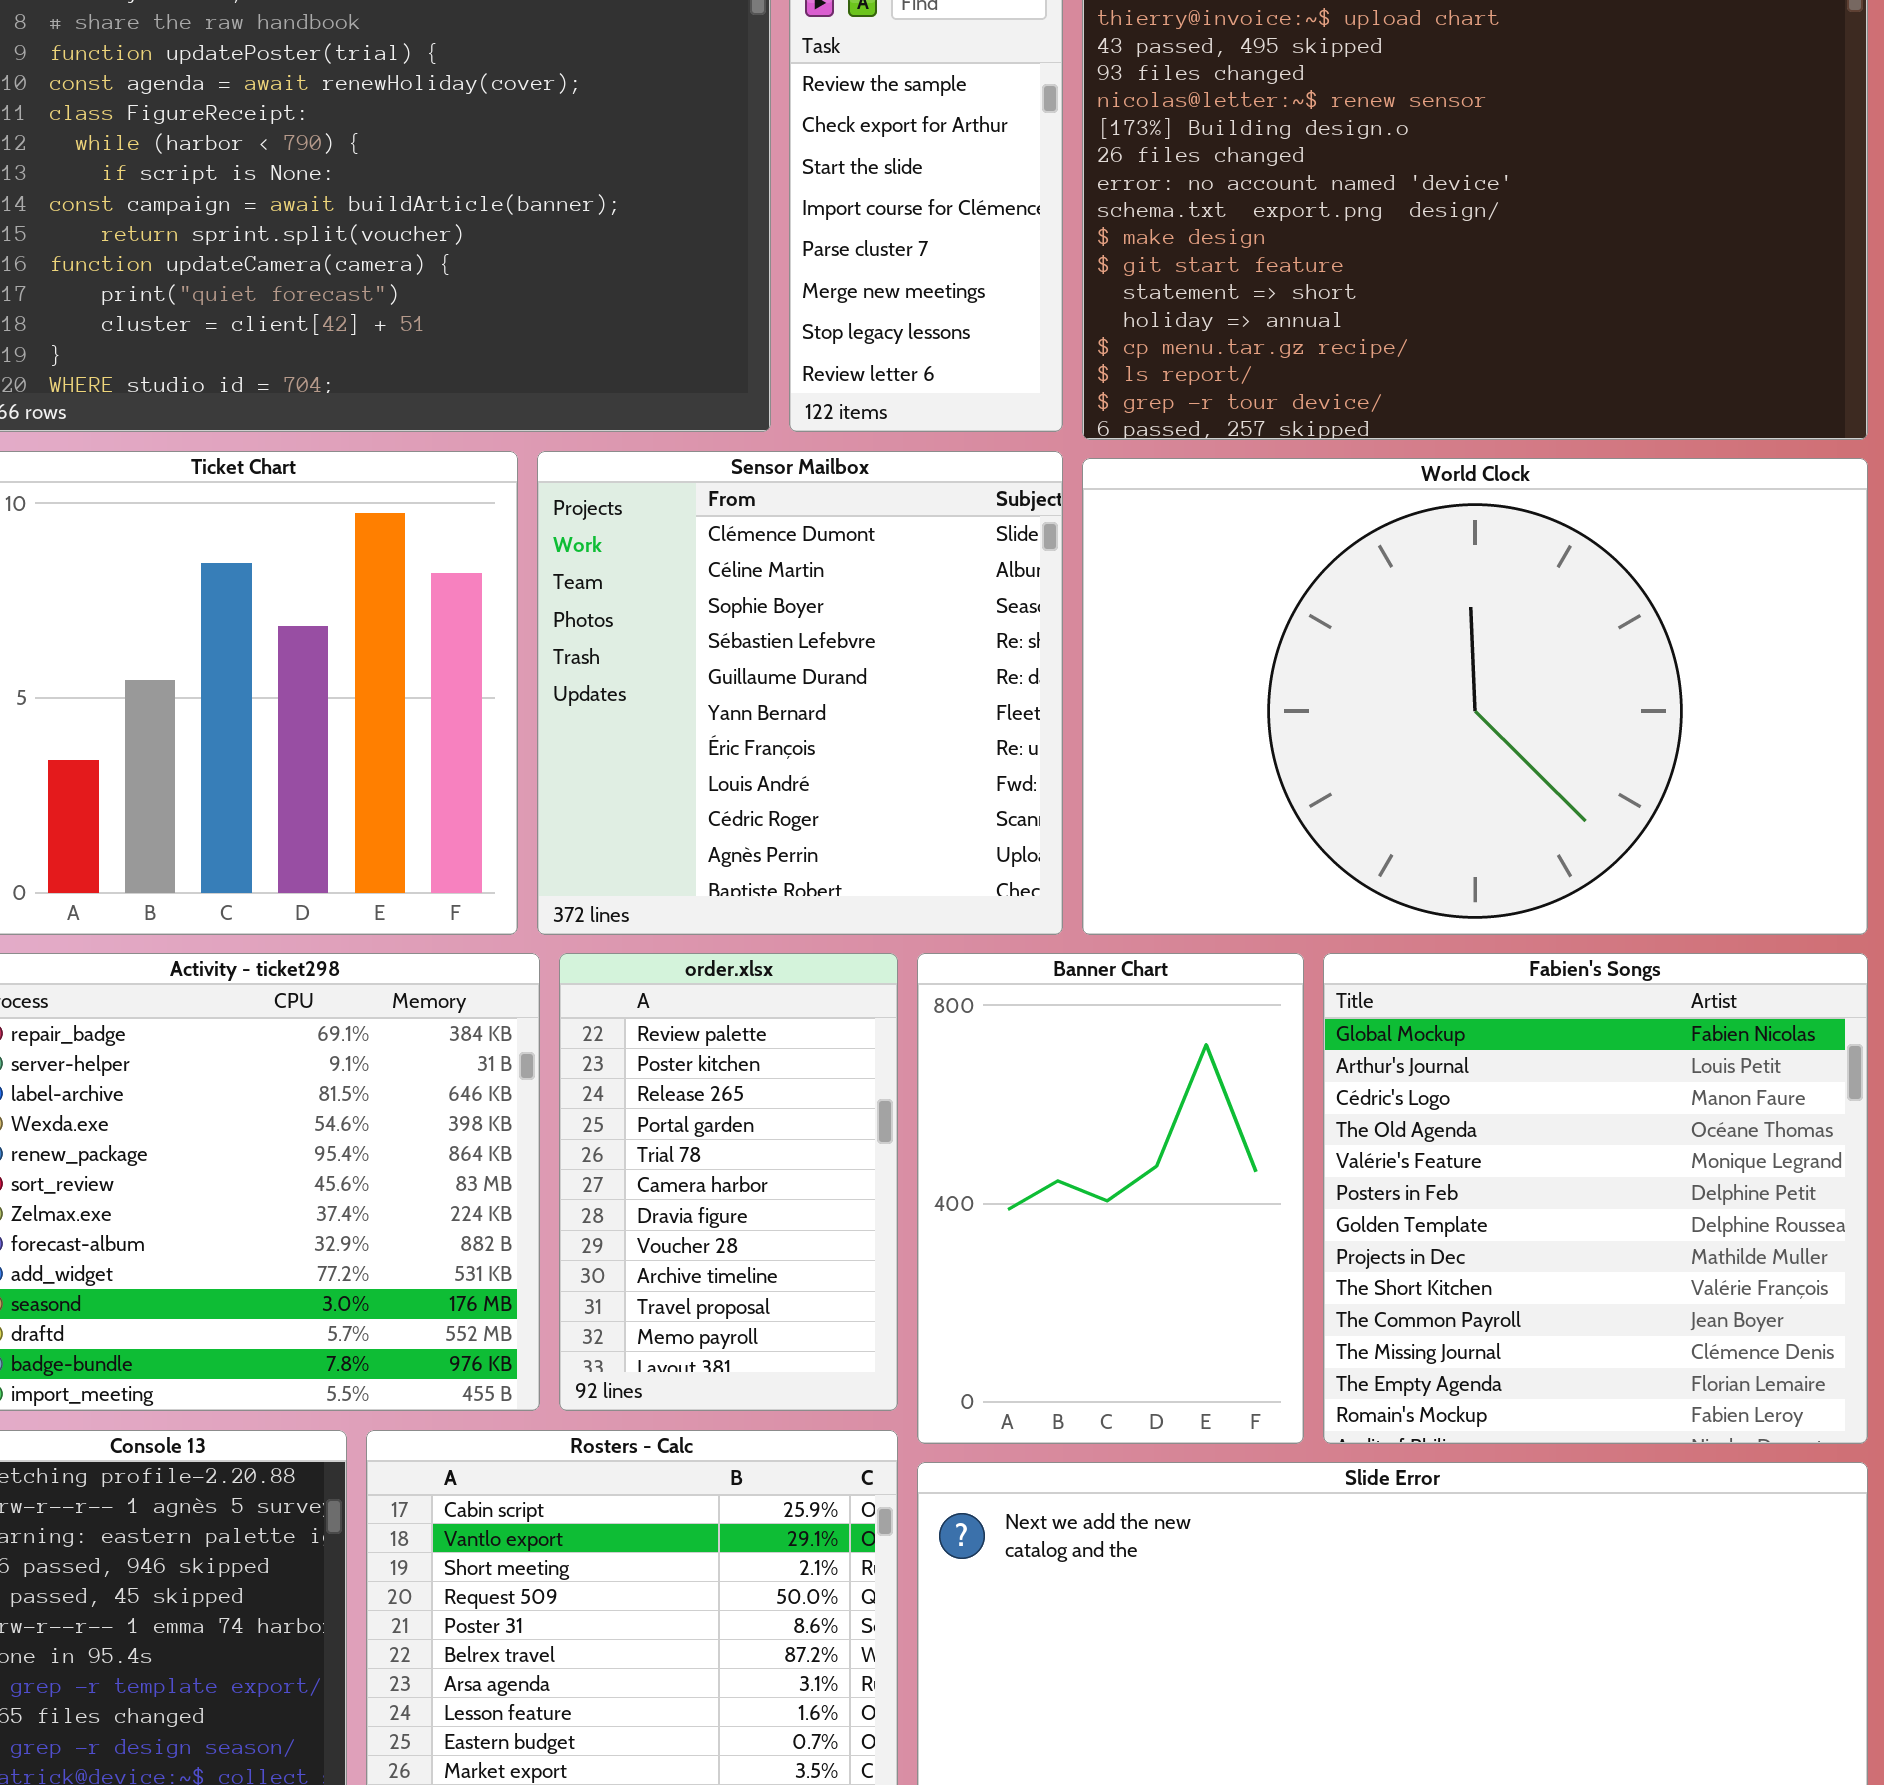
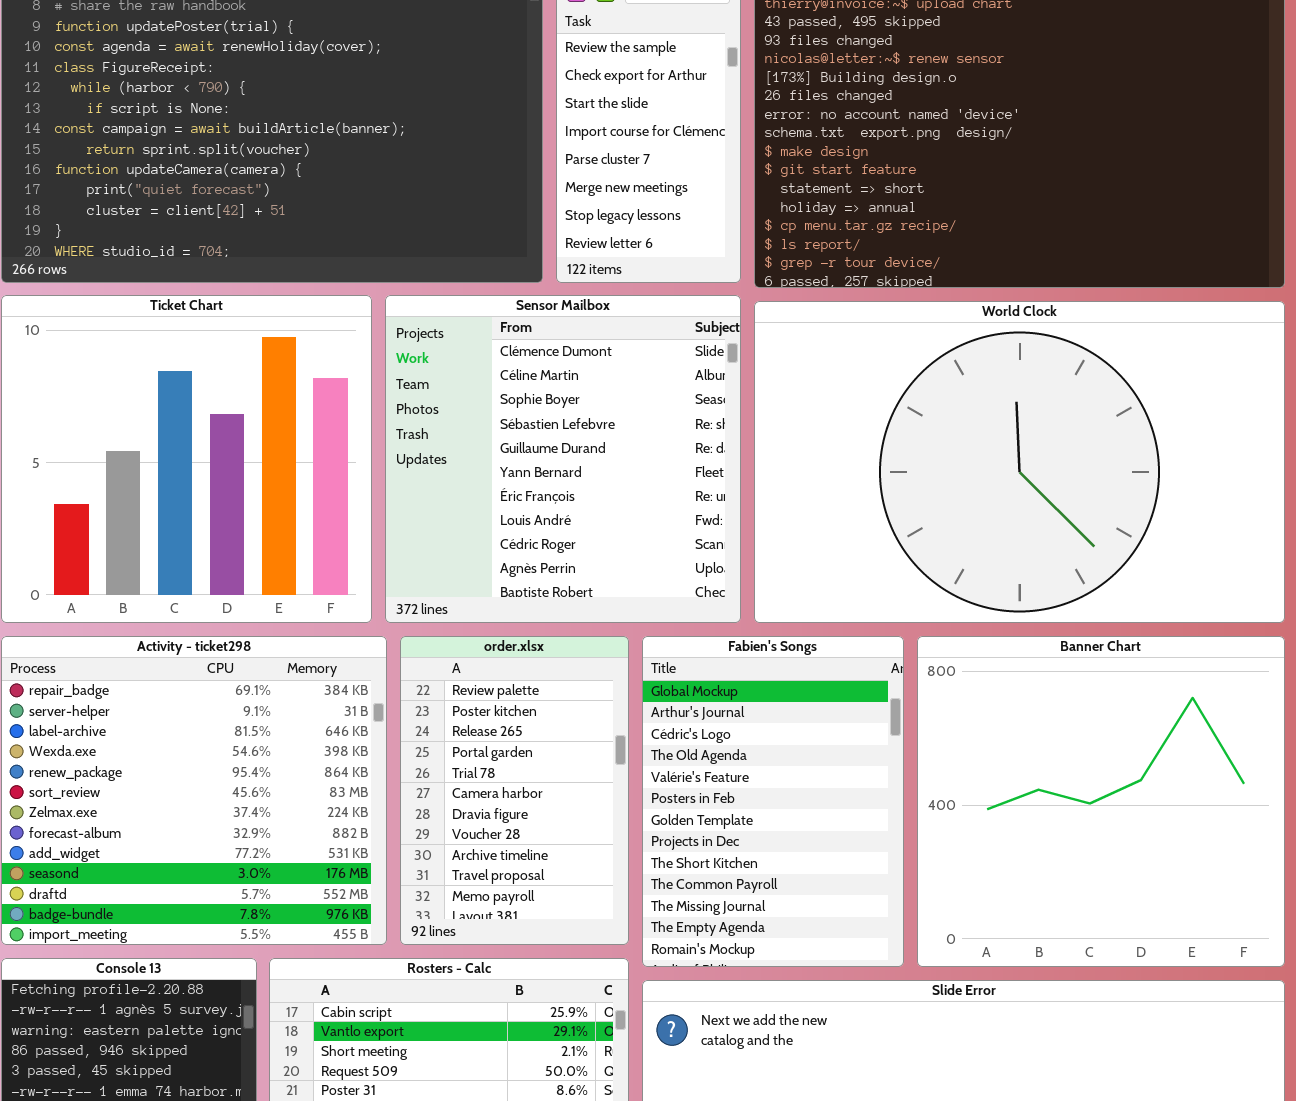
Banner Chart: [917,953,1304,1444] -> [917,636,1285,967], moved, resized
Fabien's Songs: [1323,953,1868,1444] -> [642,636,904,967], moved, resized

